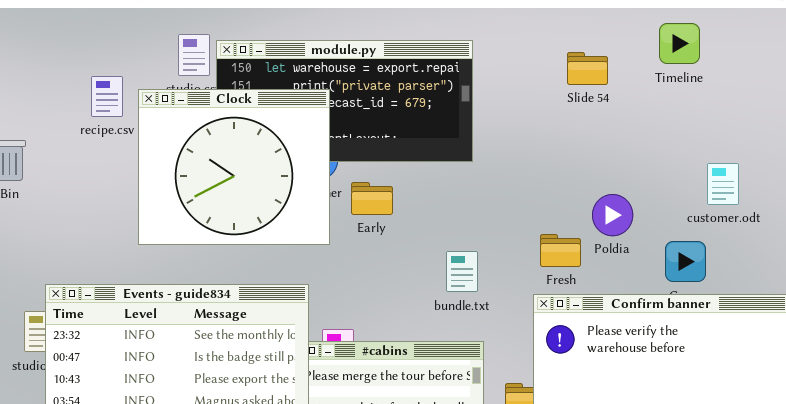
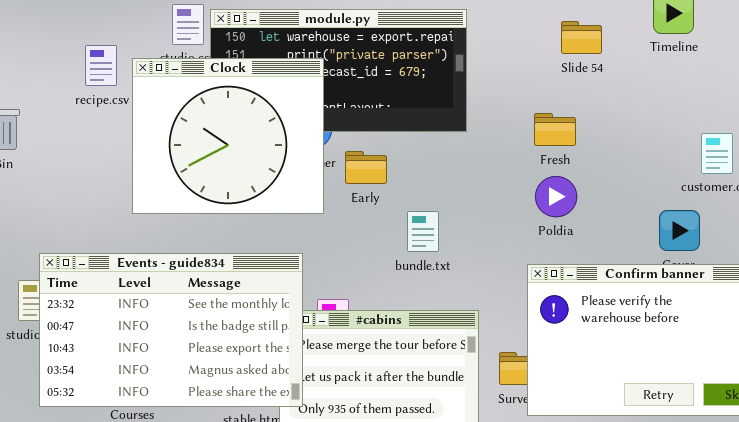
Poldia: [592,194,633,236] -> [535,176,577,217], moved
Fresh: [540,234,581,267] -> [534,113,576,146], moved
bundle.txt: [446,251,478,292] -> [407,211,439,252], moved

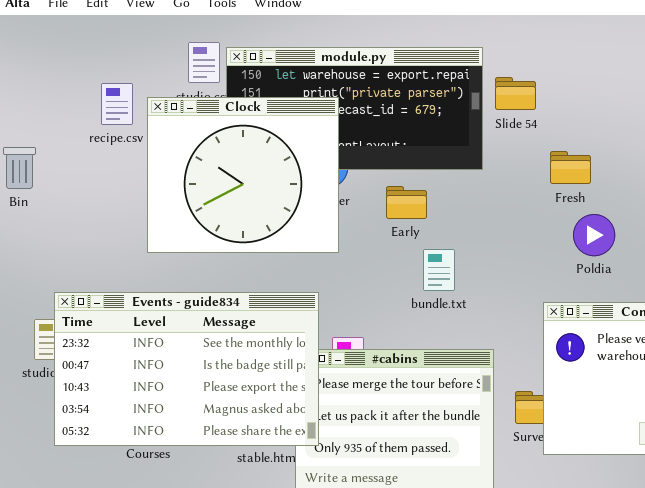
Slide 54: [561,21,602,54] -> [495,77,536,110], moved
Early: [345,151,387,184] -> [386,186,427,219], moved
Poldia: [535,176,577,217] -> [573,214,615,256], moved

